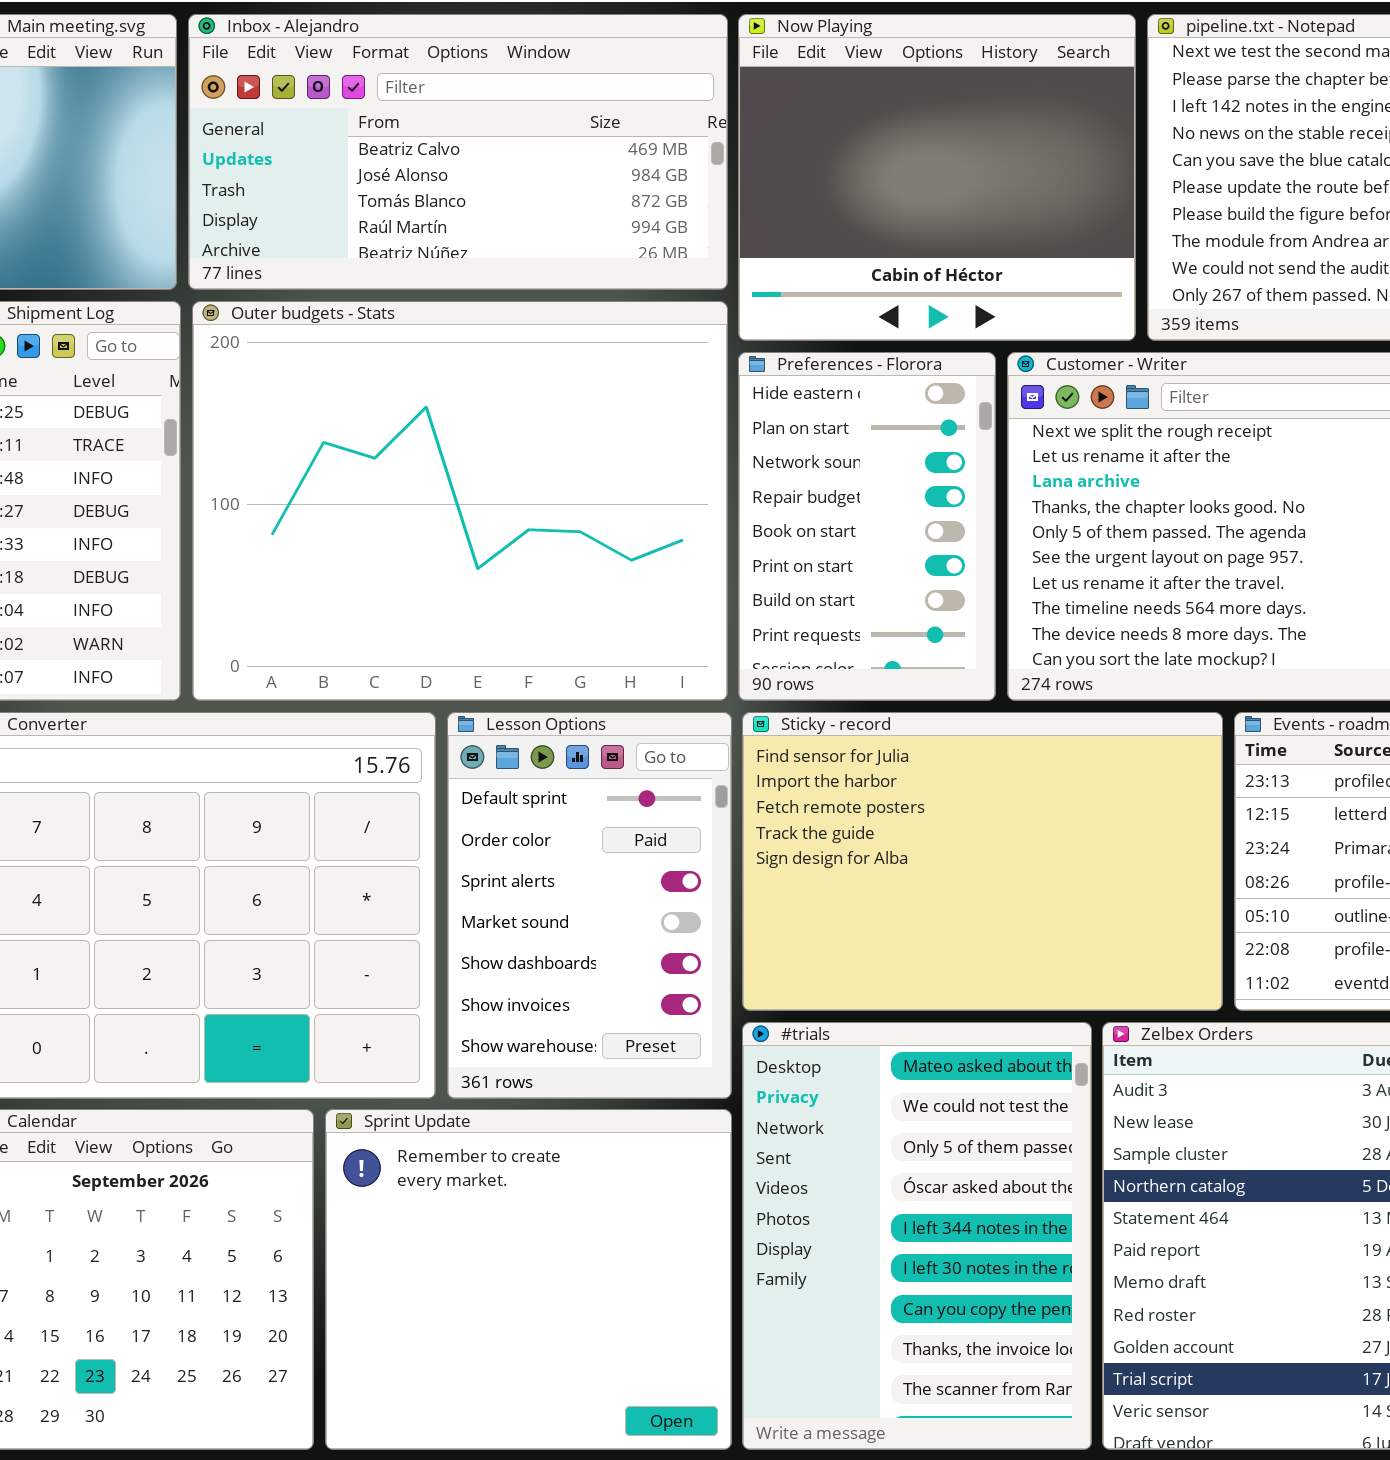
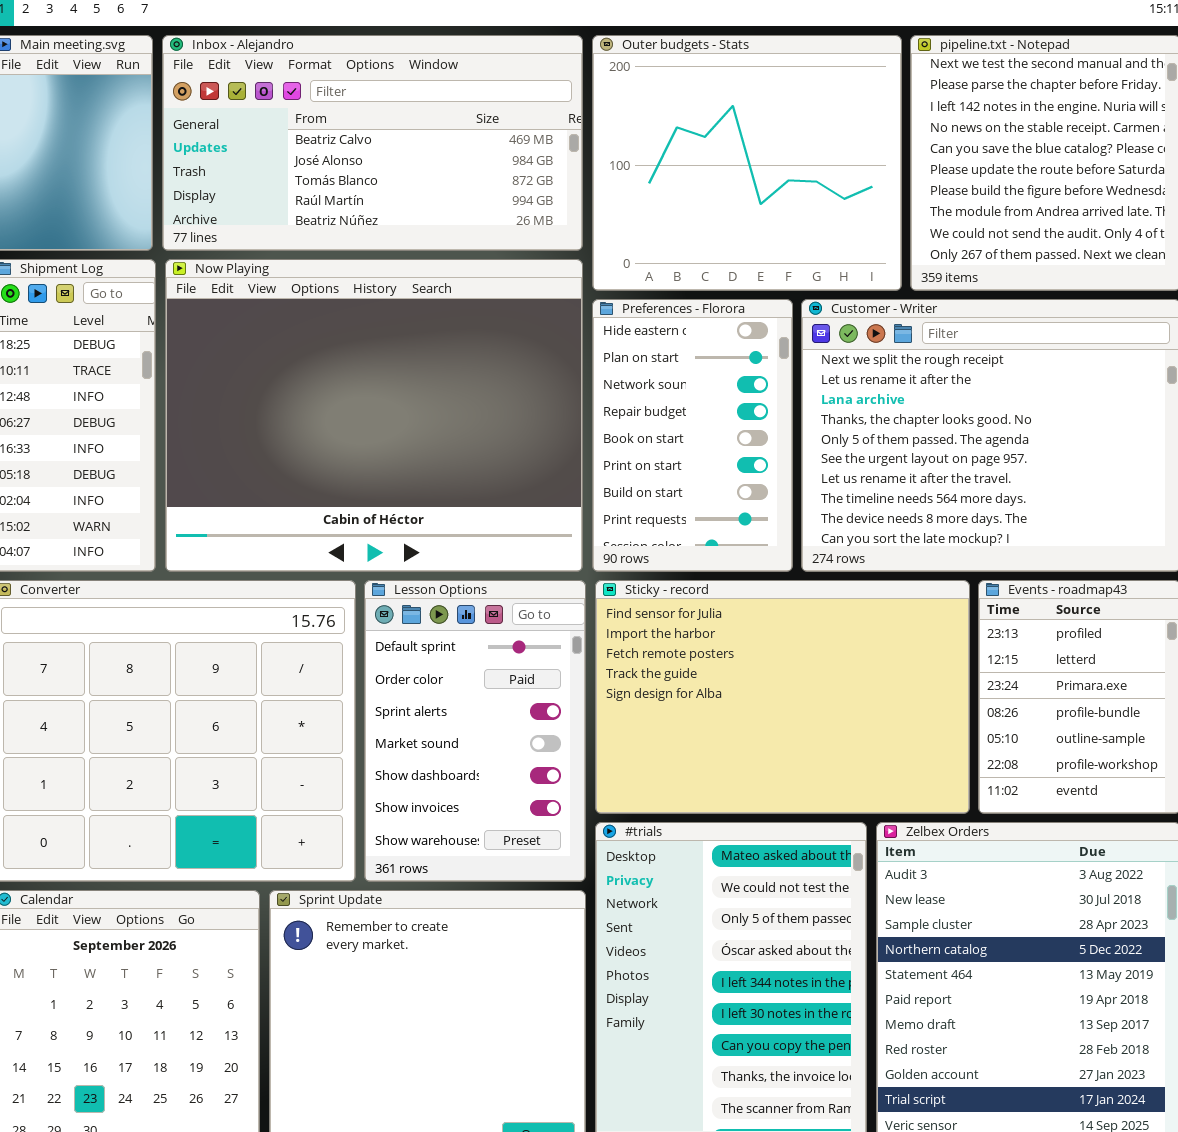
Now Playing: [738,14,1136,341] -> [165,259,583,572], moved, resized
Outer budgets - Stats: [192,301,728,701] -> [592,35,902,291], moved, resized

